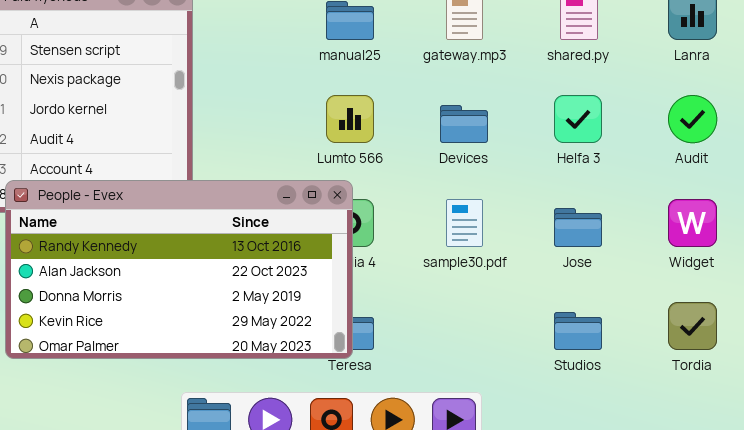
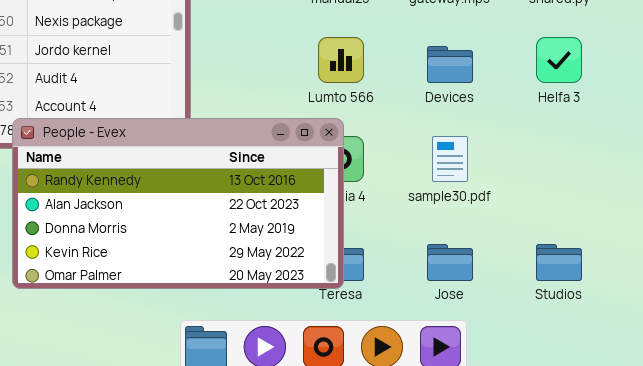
Jose: [554,208,602,247] -> [427,244,473,281], moved

